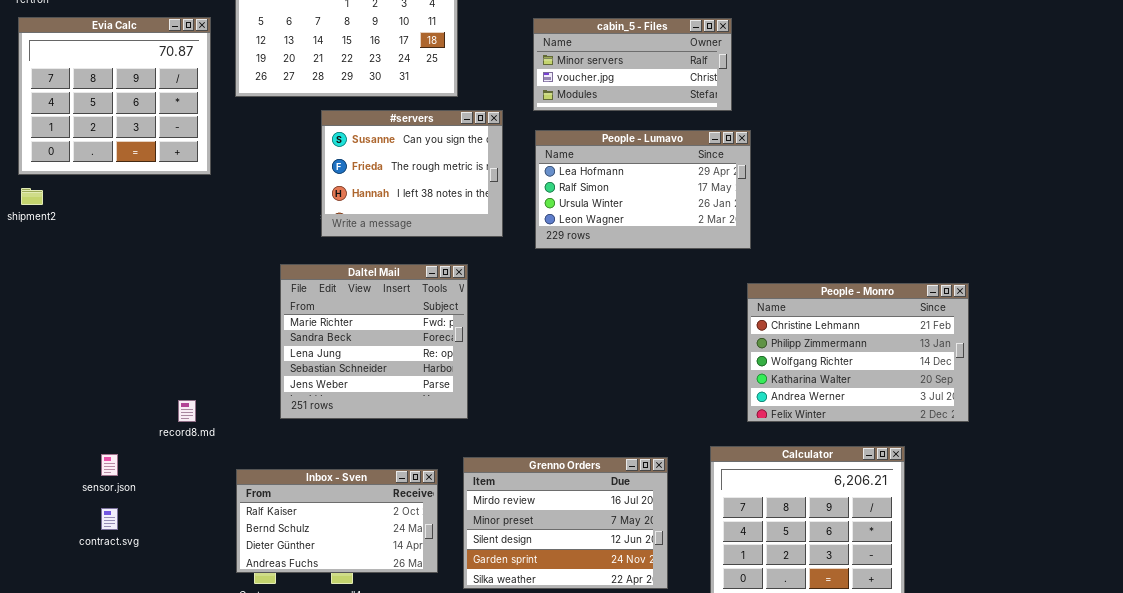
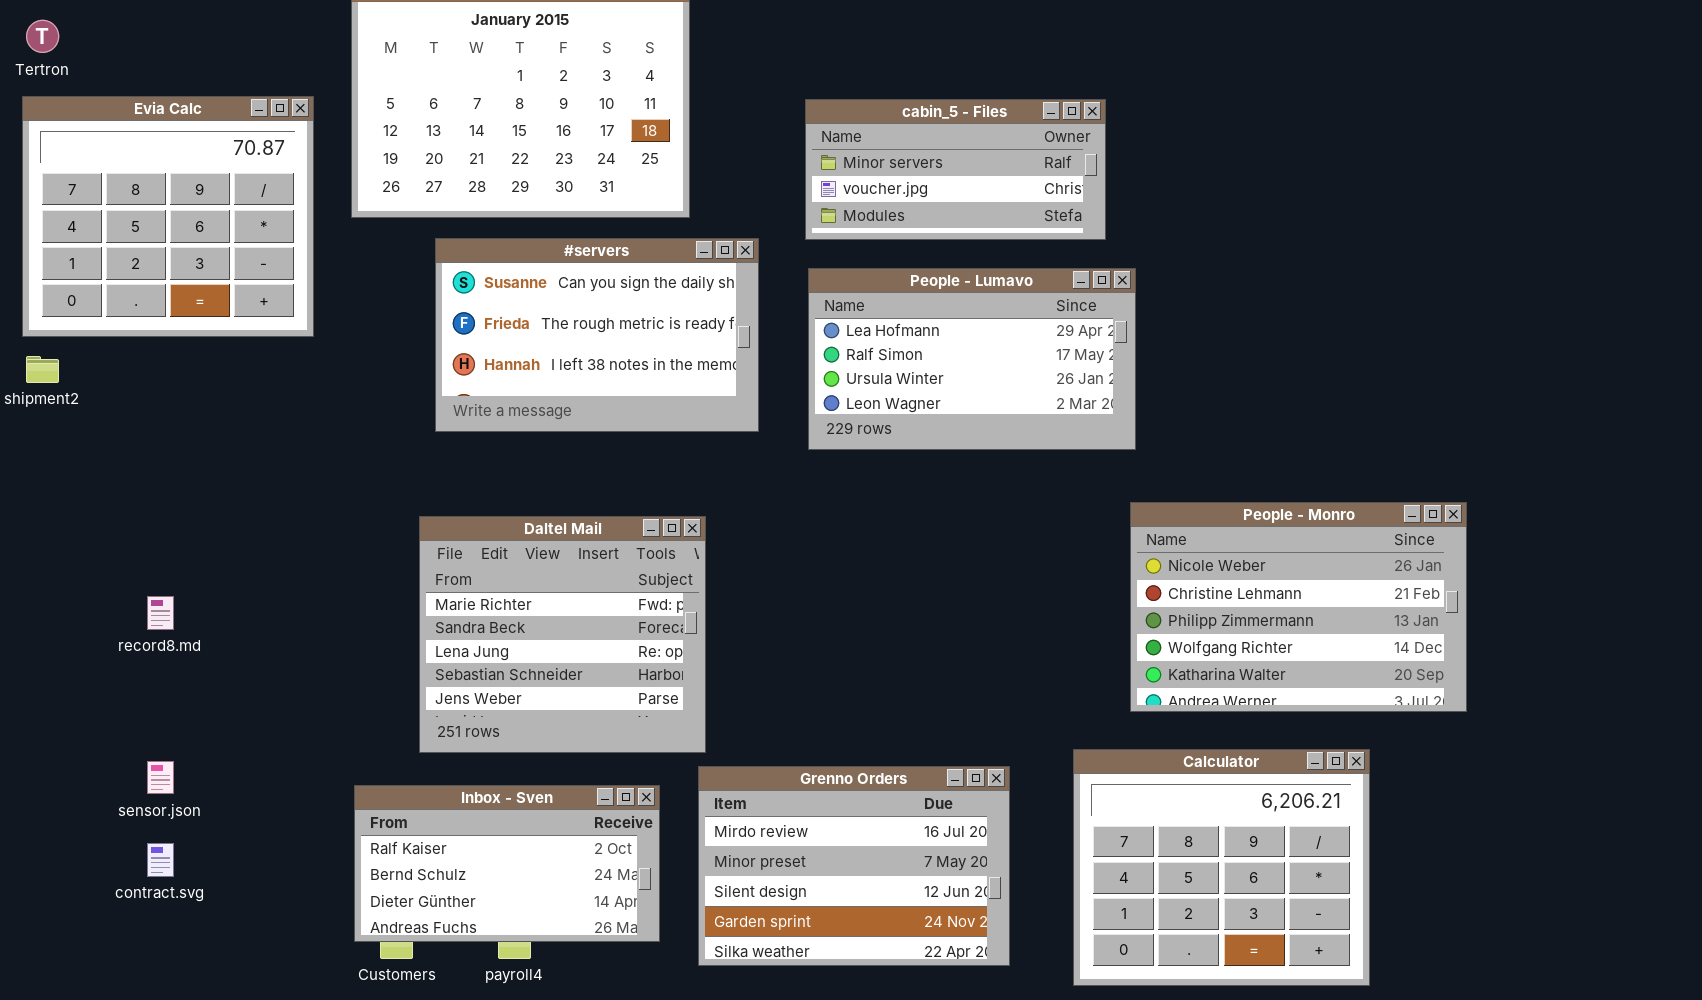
#servers: [321,110,503,237] -> [435,238,759,432], resized
Daltel Mail: [280,264,468,419] -> [419,516,706,753], moved
People - Monro: [747,283,969,422] -> [1130,502,1467,712], scrolled up 1 row
record8.md: [178,400,196,422] -> [147,596,174,630], moved

